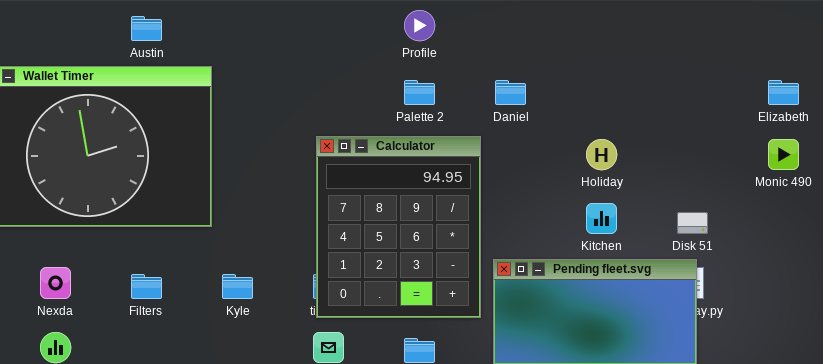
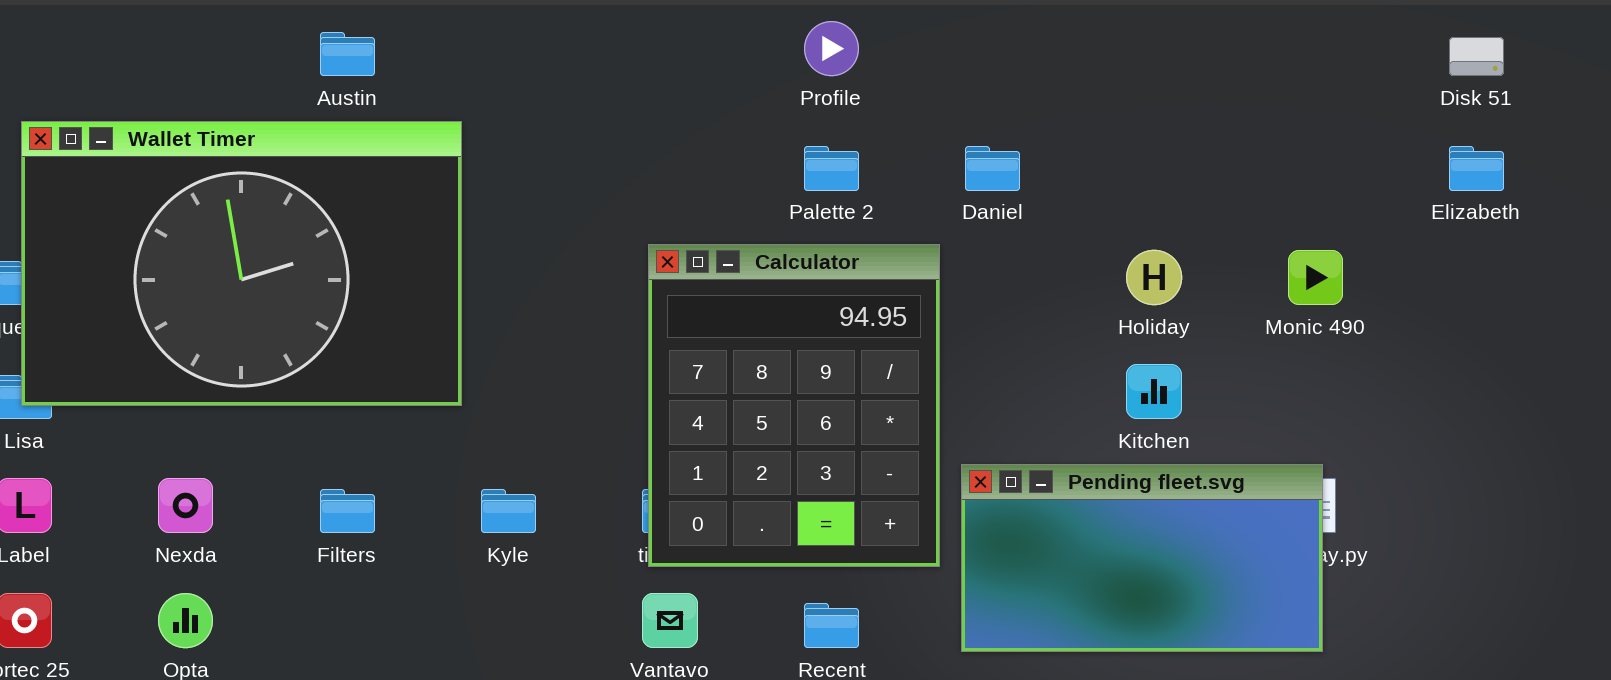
Monic 490: [768,139,799,170] -> [1288,250,1343,305], moved
Disk 51: [677,212,708,234] -> [1449,37,1504,76], moved

